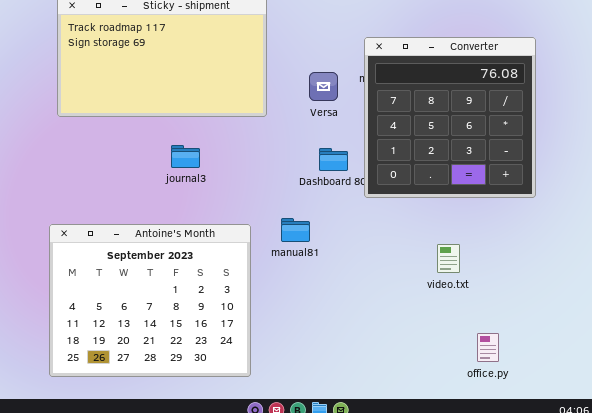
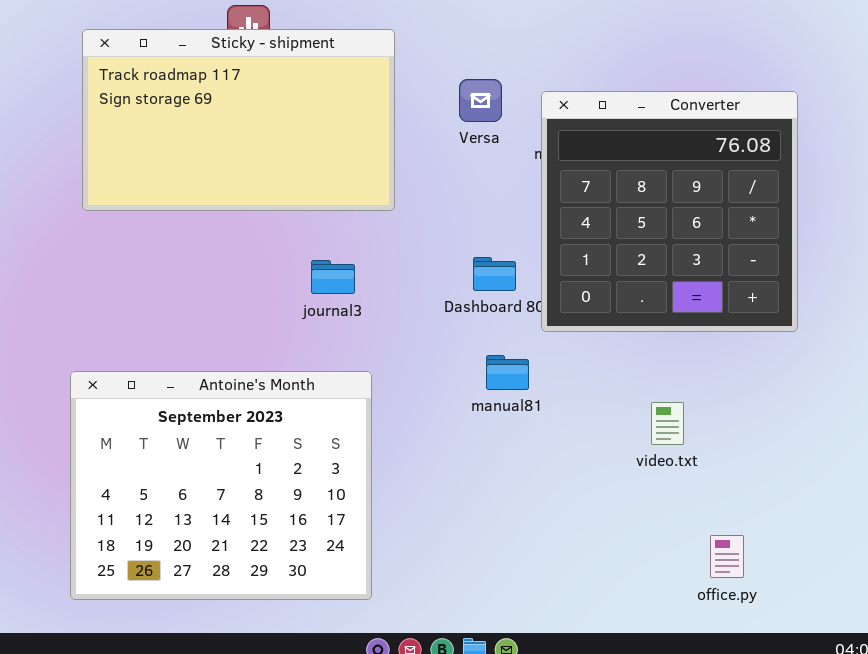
Versa: [309,72,338,101] -> [459,79,502,122], moved
journal3: [171,145,200,168] -> [311,260,355,294], moved
manual81: [281,218,310,242] -> [486,355,529,390], moved

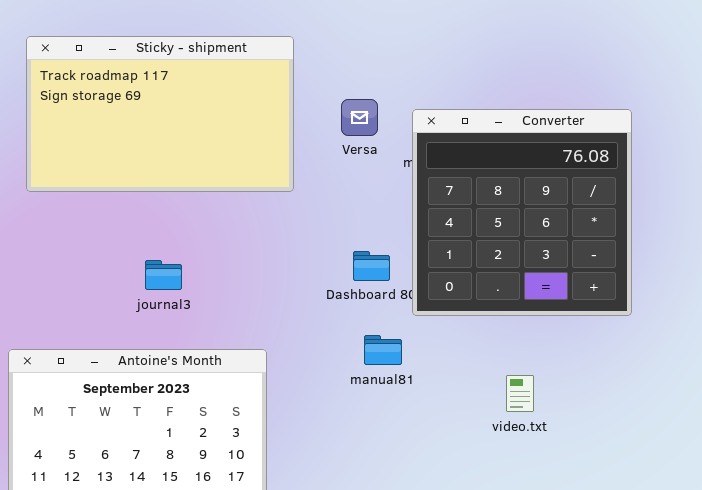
Sticky - shipment: [82,29,395,211] -> [26,36,294,192], moved
journal3: [311,260,355,294] -> [145,260,182,290], moved

